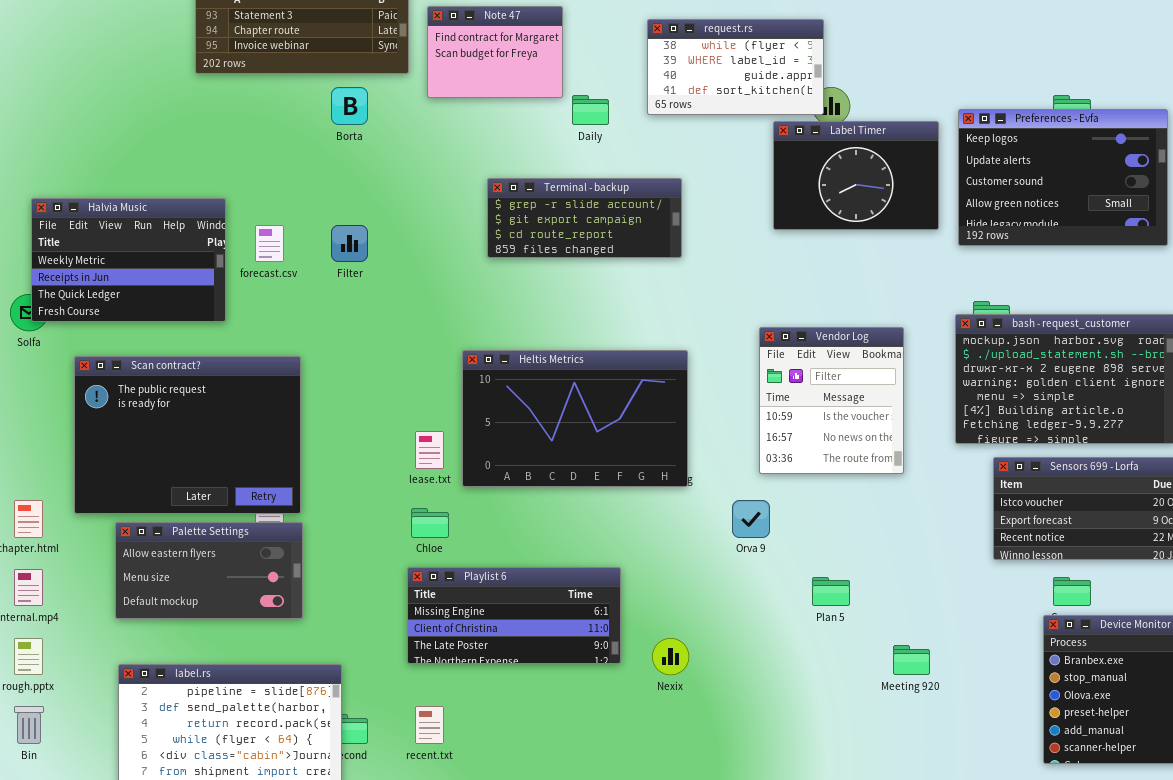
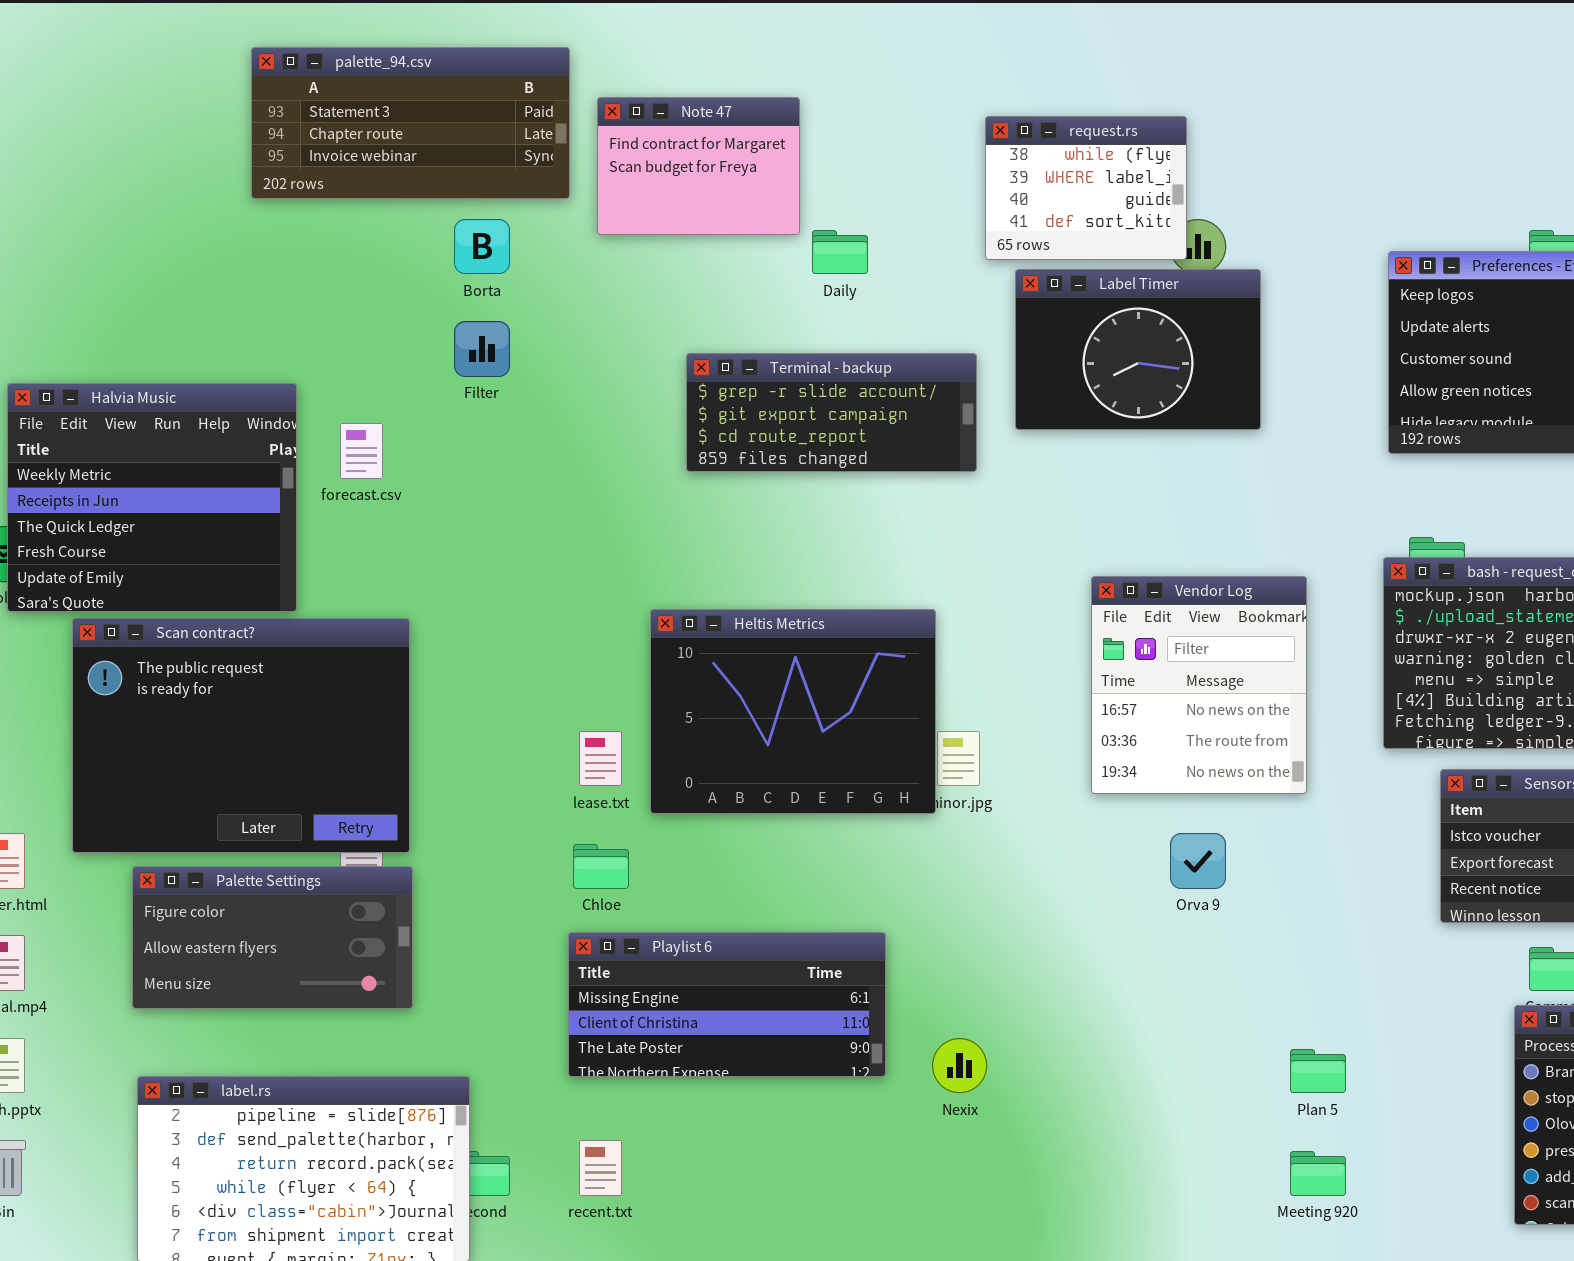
request.rs: [647,19,824,115] -> [985,116,1187,260], resized
Label Timer: [773,121,939,230] -> [1015,269,1261,430], moved
Halvia Music: [31,198,226,322] -> [7,383,297,612], resized
Filter: [331,225,368,262] -> [454,321,510,377], moved
Vendor Log: [759,327,904,474] -> [1091,576,1307,794], scrolled down 1 row
Heltis Metrics: [462,350,688,487] -> [650,609,936,814], resized
Orva 9: [732,500,770,538] -> [1170,833,1226,889], moved
Palette Settings: [115,522,303,619] -> [132,866,413,1009], scrolled up 1 row
Plan 5: [812,577,850,606] -> [1290,1049,1346,1093], moved
Meeting 920: [893,645,930,675] -> [1290,1151,1346,1196], moved

